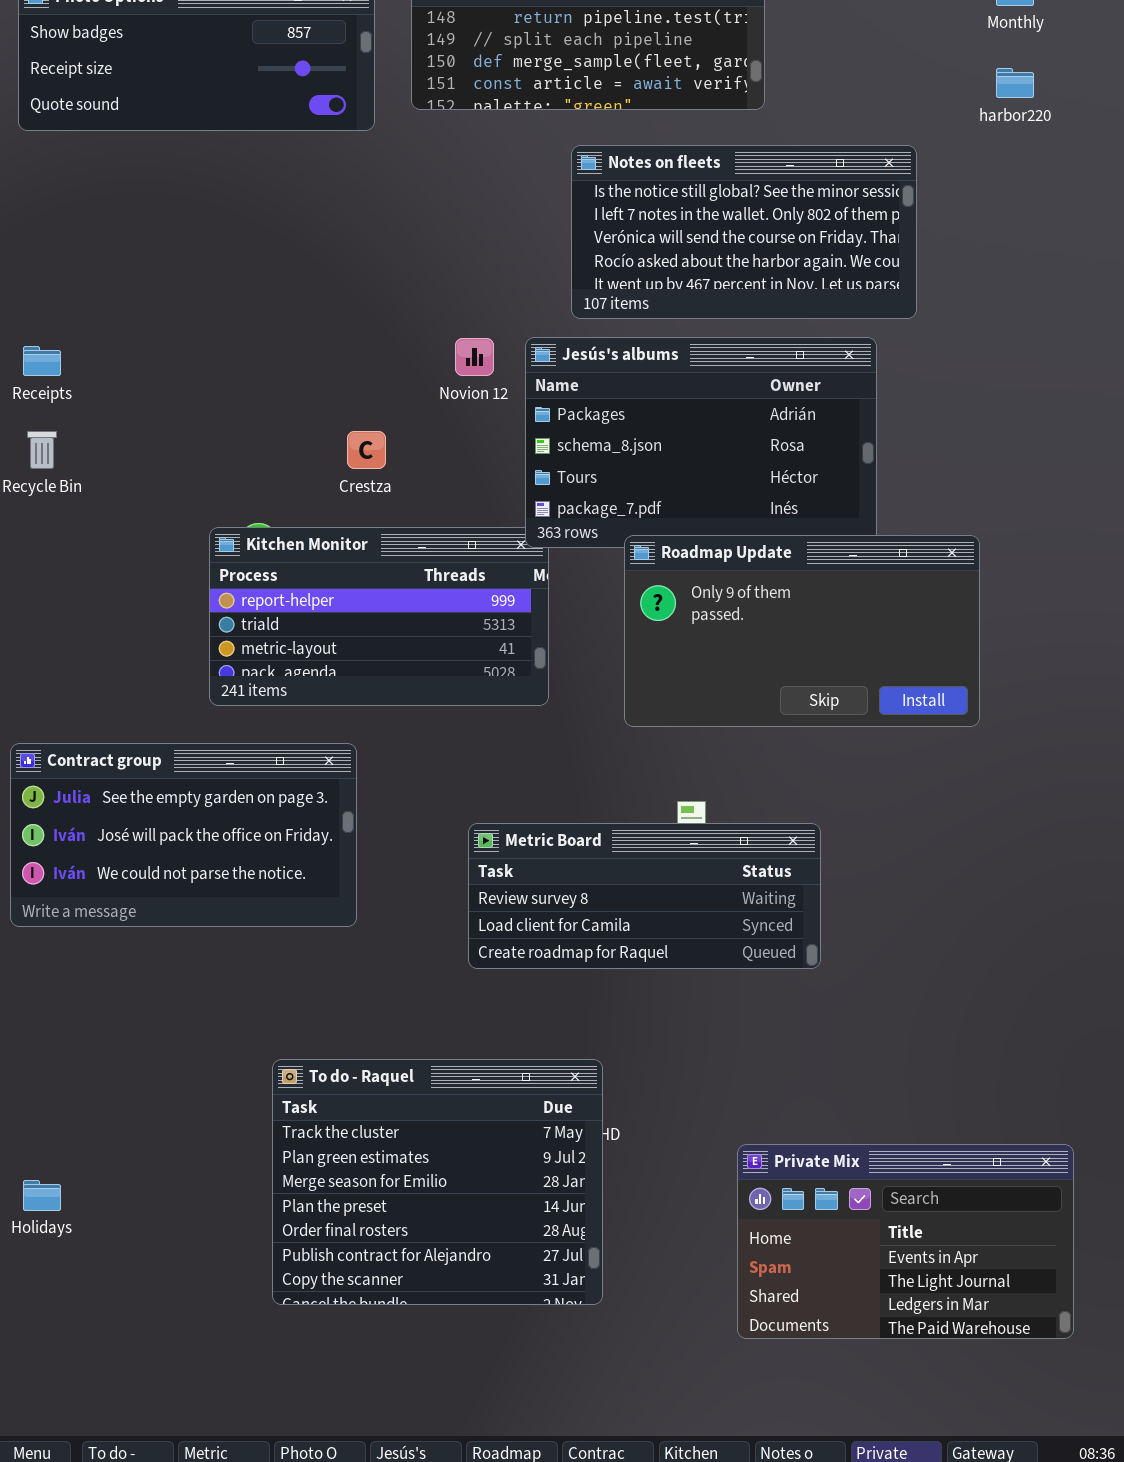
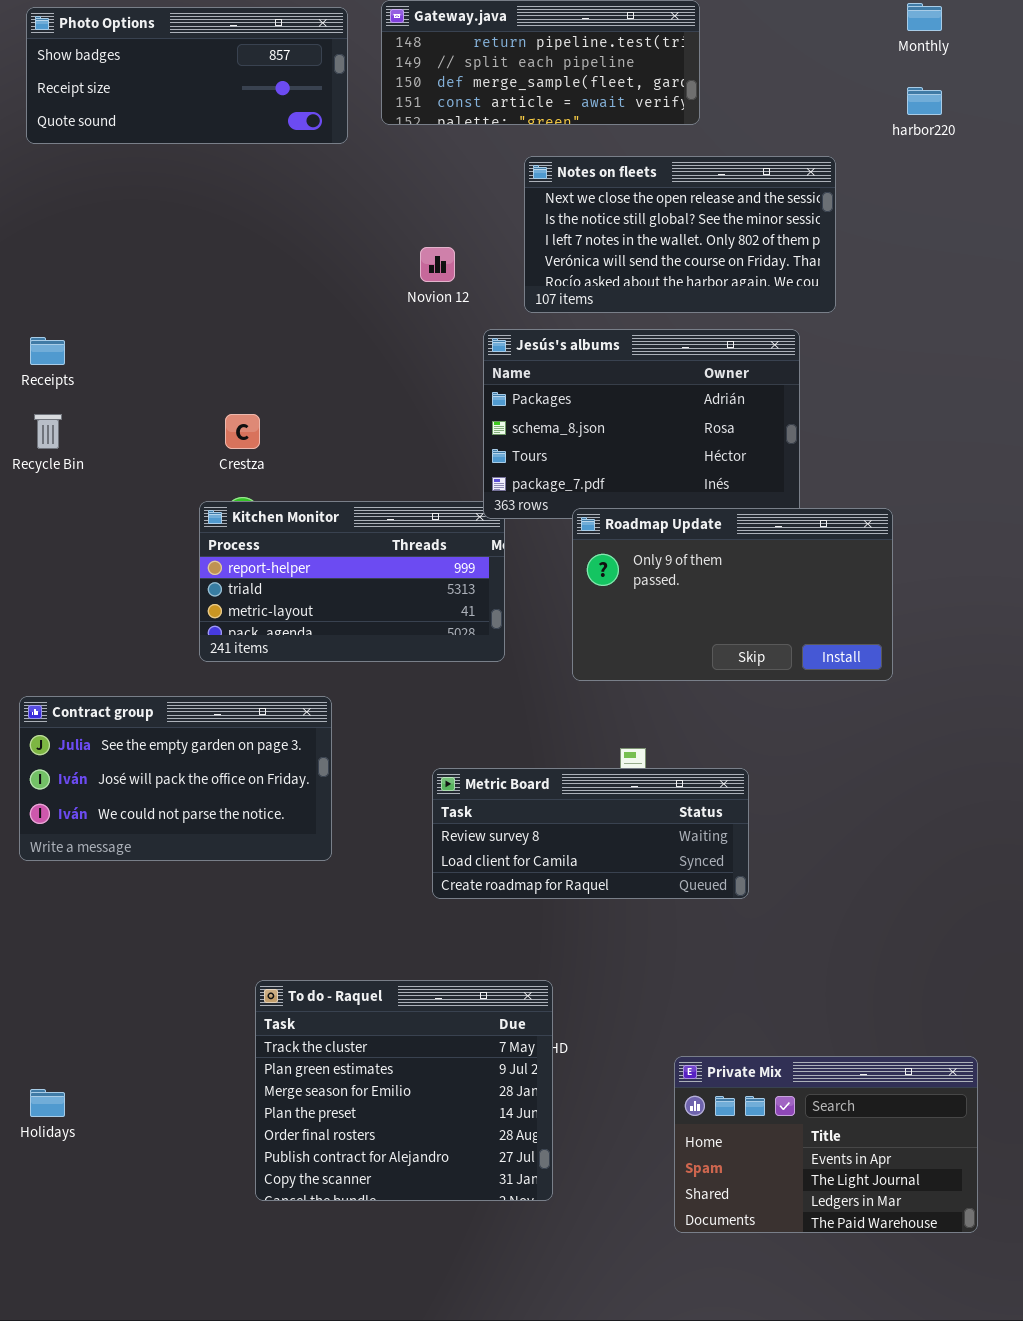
Notes on fleets: [571,145,917,319] -> [524,156,836,313], scrolled up 1 row
Novion 12: [455,338,494,376] -> [420,247,455,282], moved
Crestza: [347,431,386,469] -> [225,414,260,449], moved

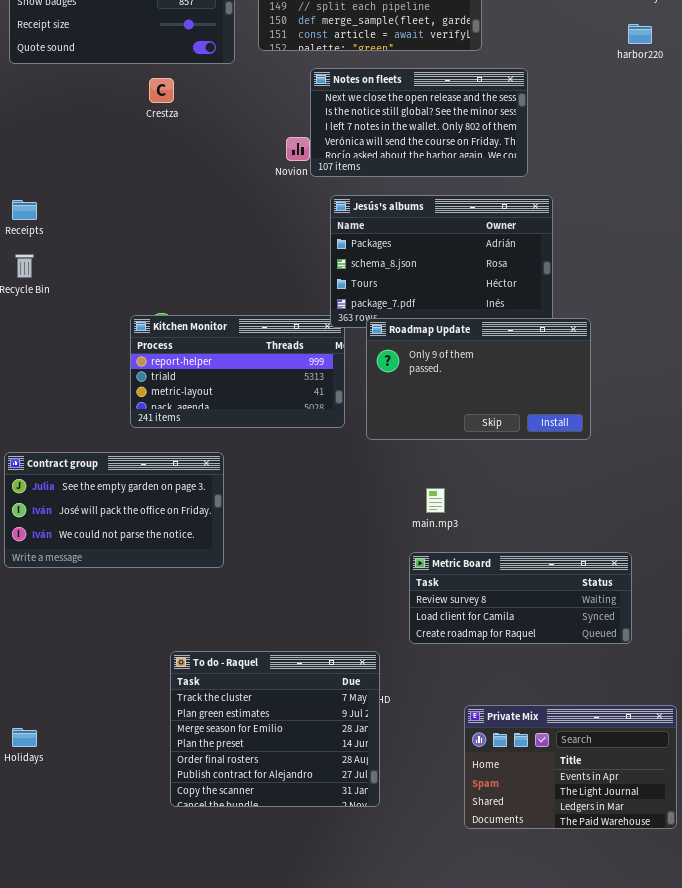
Notes on fleets: [524,156,836,313] -> [310,68,528,177], moved
Crestza: [225,414,260,449] -> [149,78,174,103], moved
Roadmap Update: [572,508,893,681] -> [366,318,591,440], moved
Metric Board: [432,768,749,899] -> [409,552,632,644], moved

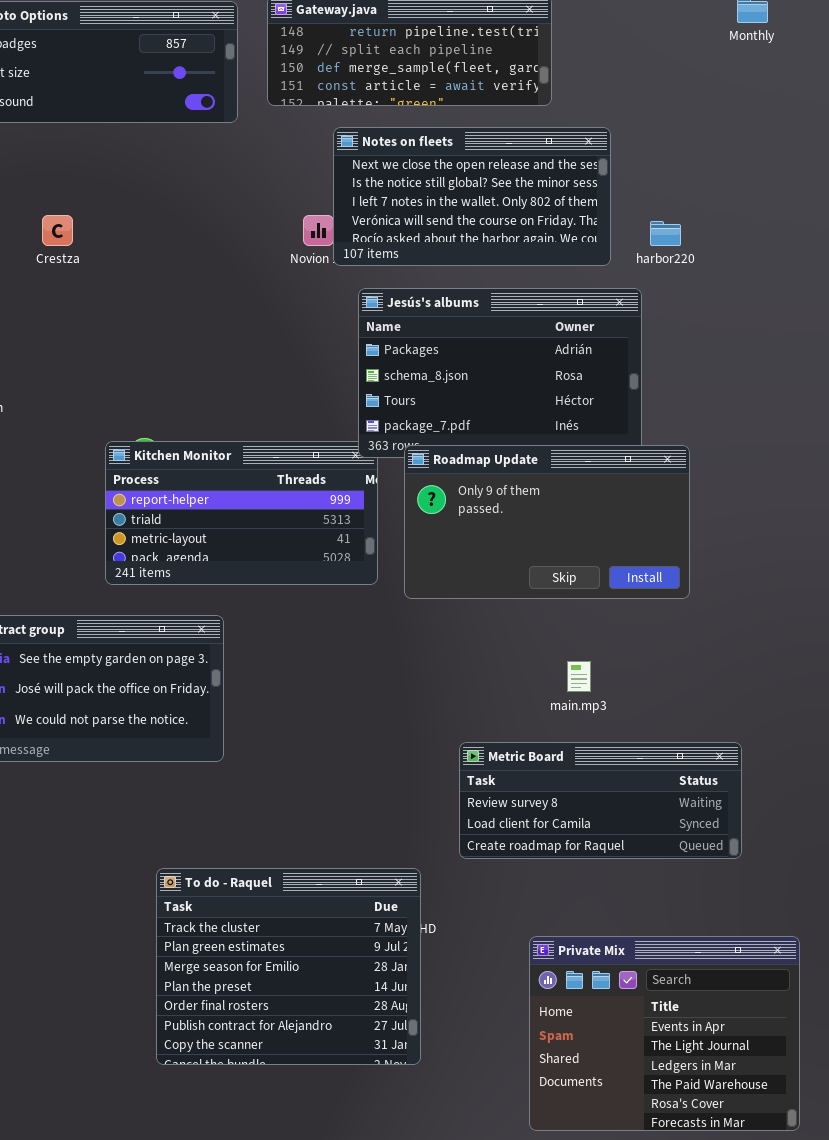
harbor220: [628,24,652,44] -> [650,221,681,246], moved
Crestza: [149,78,174,103] -> [42,215,73,246], moved
main.mp3: [426,488,445,513] -> [567,661,591,692], moved
Private Mix: [464,705,677,829] -> [529,936,800,1131], resized

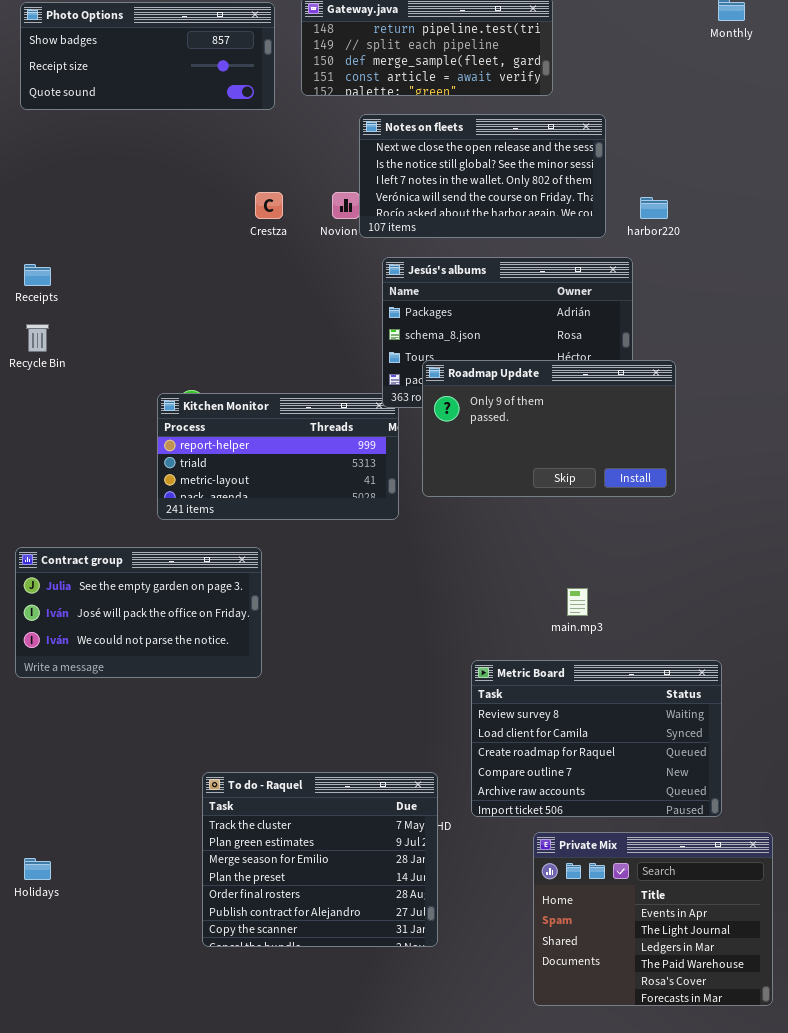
Crestza: [42,215,73,246] -> [255,192,283,219], moved
Roadmap Update: [404,445,690,599] -> [422,360,676,497], moved
Metric Board: [459,742,742,859] -> [471,660,722,817], resized

